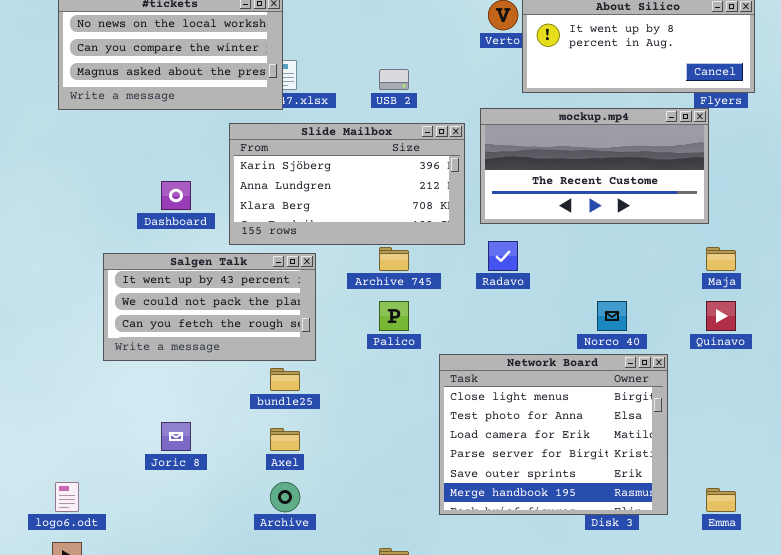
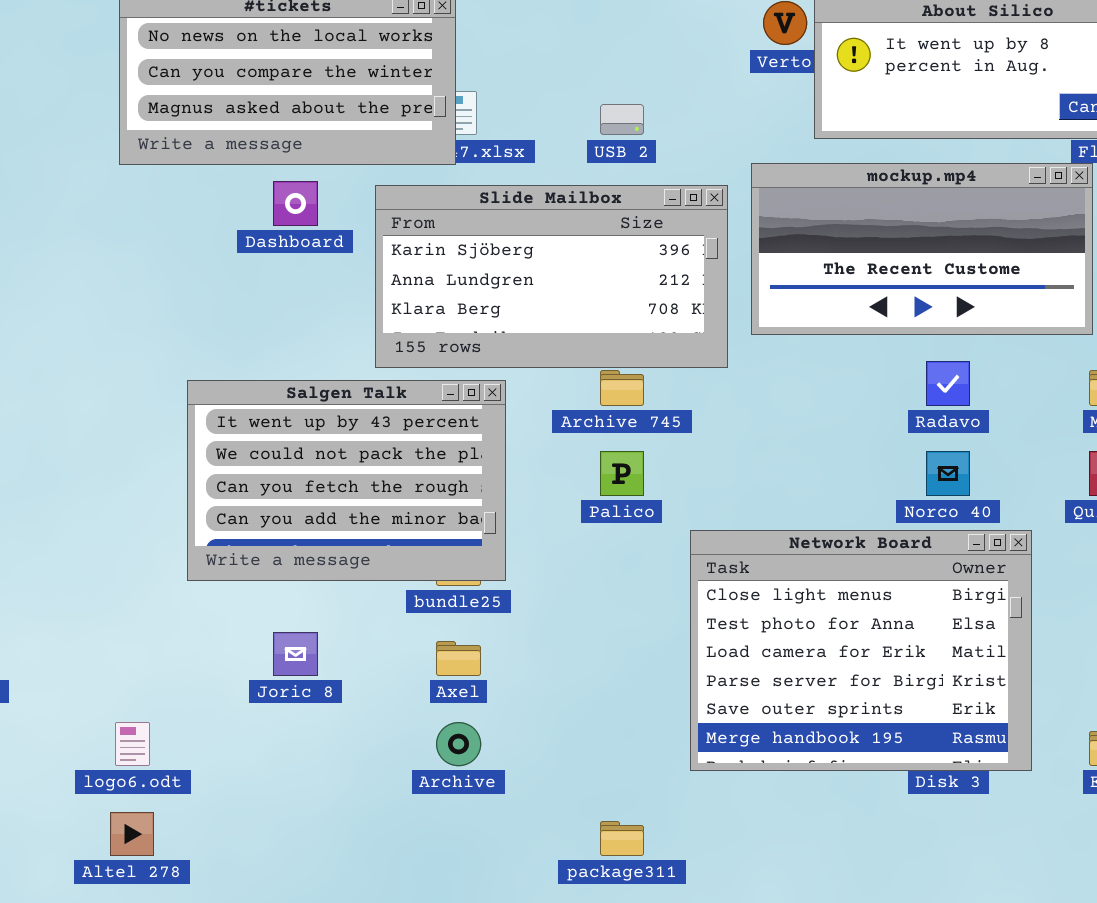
Dashboard: [161,181,191,210] -> [273,181,318,226], moved
Radavo: [488,241,518,271] -> [926,361,970,406], moved
Salgen Talk: [103,253,316,361] -> [187,380,506,581], resized

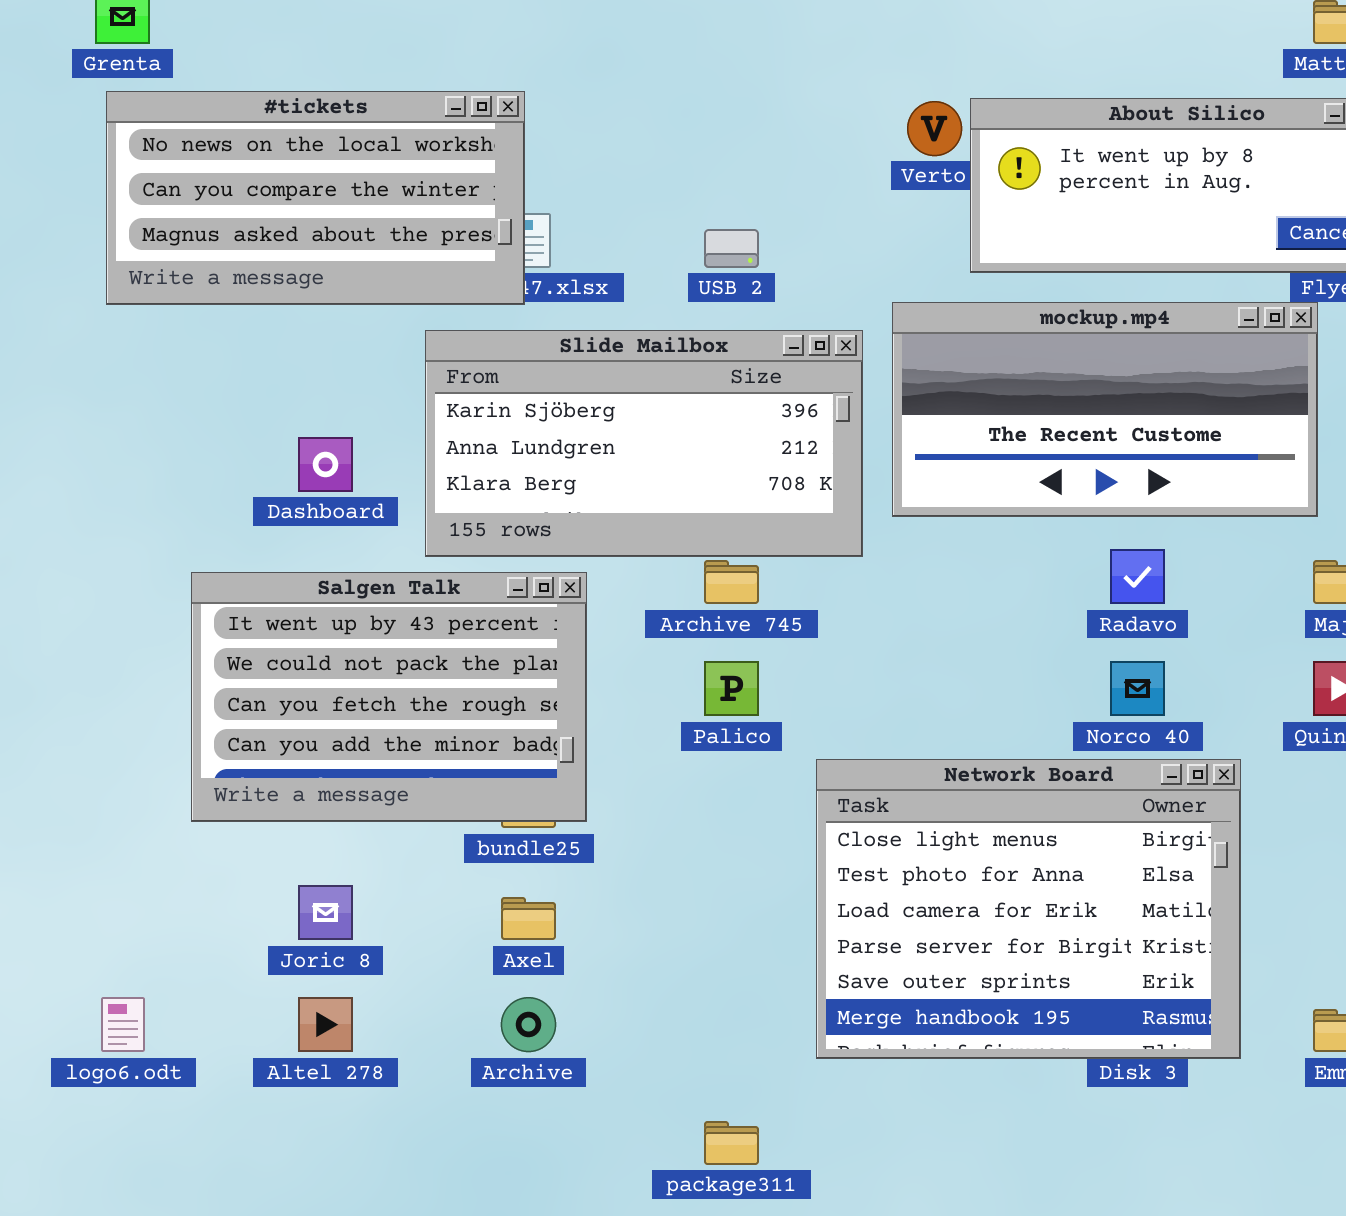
Dashboard: [273,181,318,226] -> [298,437,353,492], moved
Altel 278: [110,812,154,856] -> [298,997,353,1052], moved

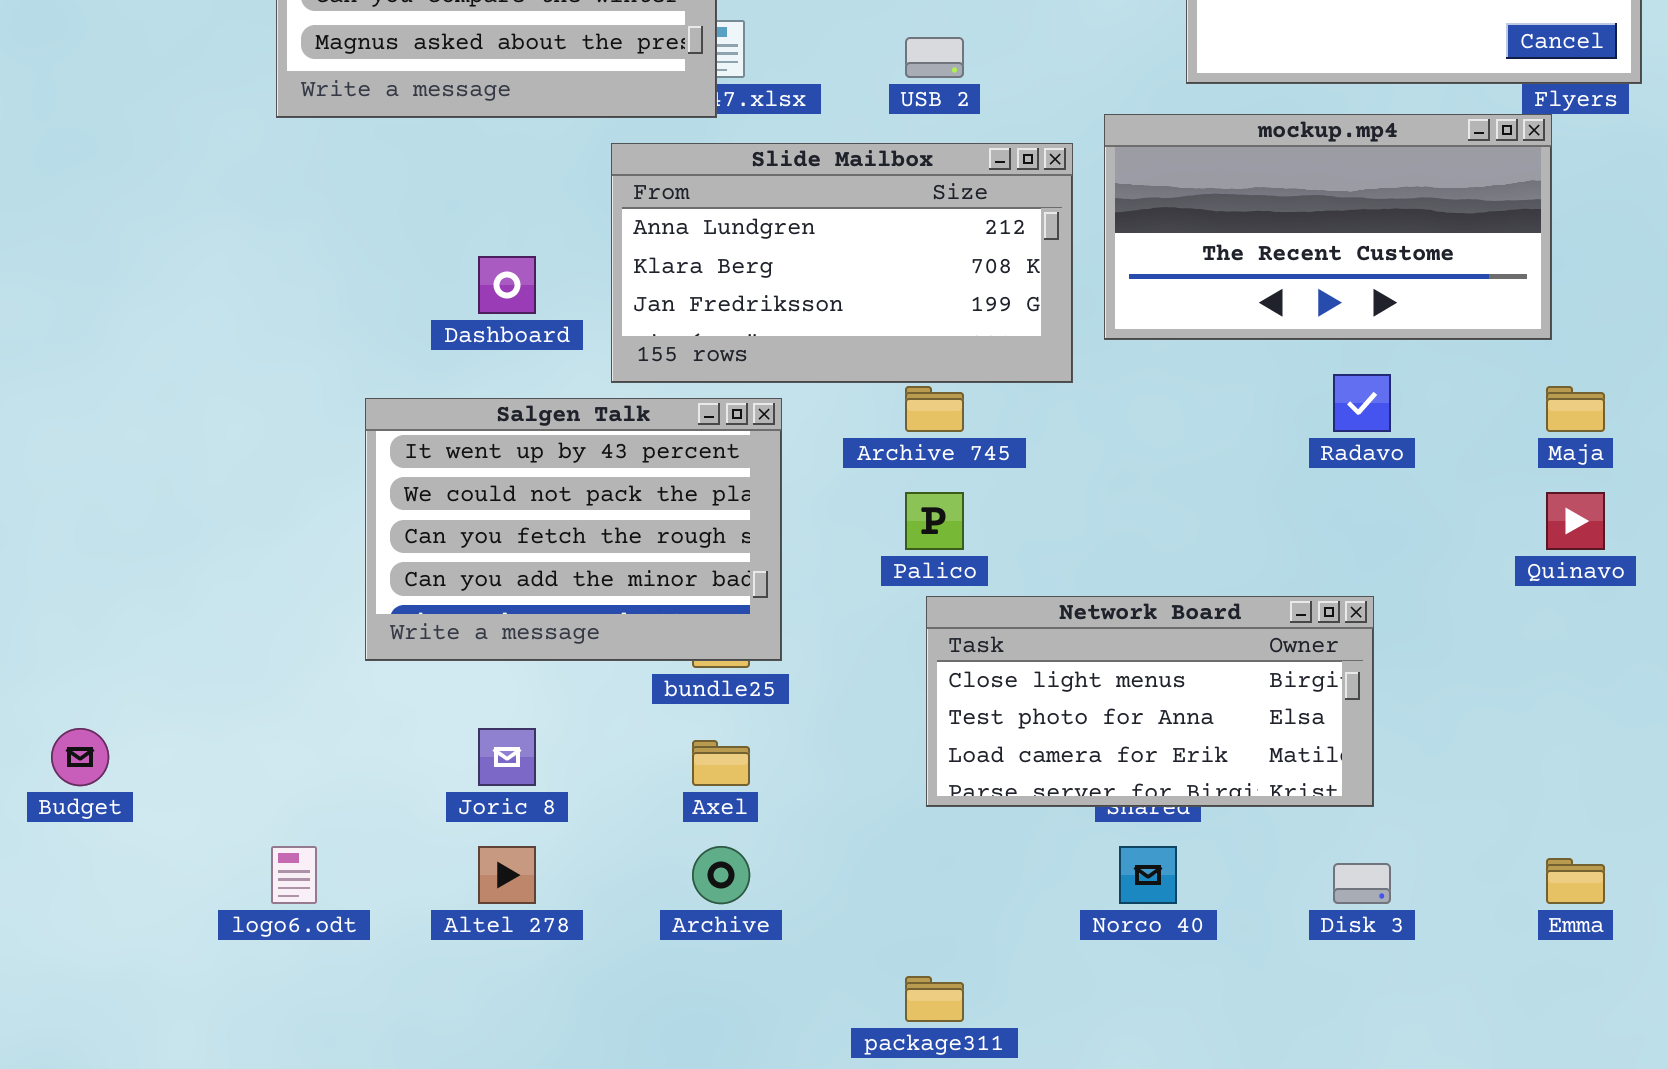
Slide Mailbox: [425,330,863,557] -> [611,143,1073,383], scrolled down 1 row
Norco 40: [1110,661,1165,716] -> [1119,846,1177,904], moved
Network Board: [816,759,1241,1059] -> [926,596,1374,807], moved, resized

